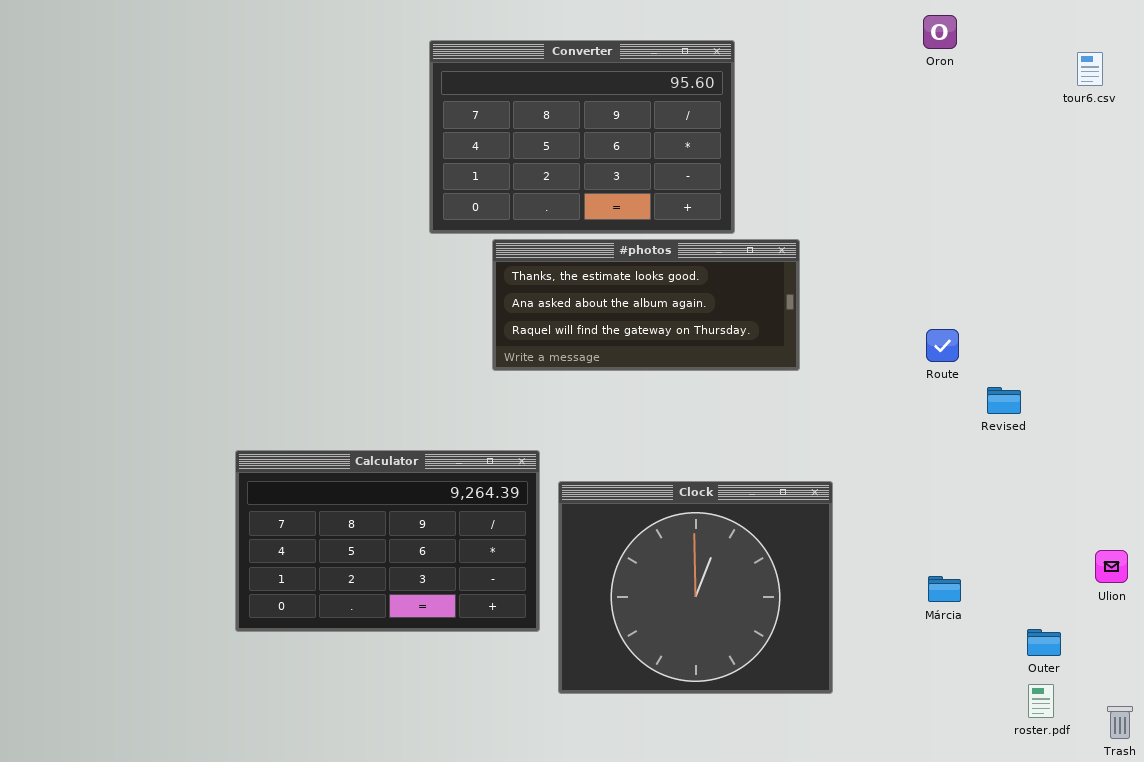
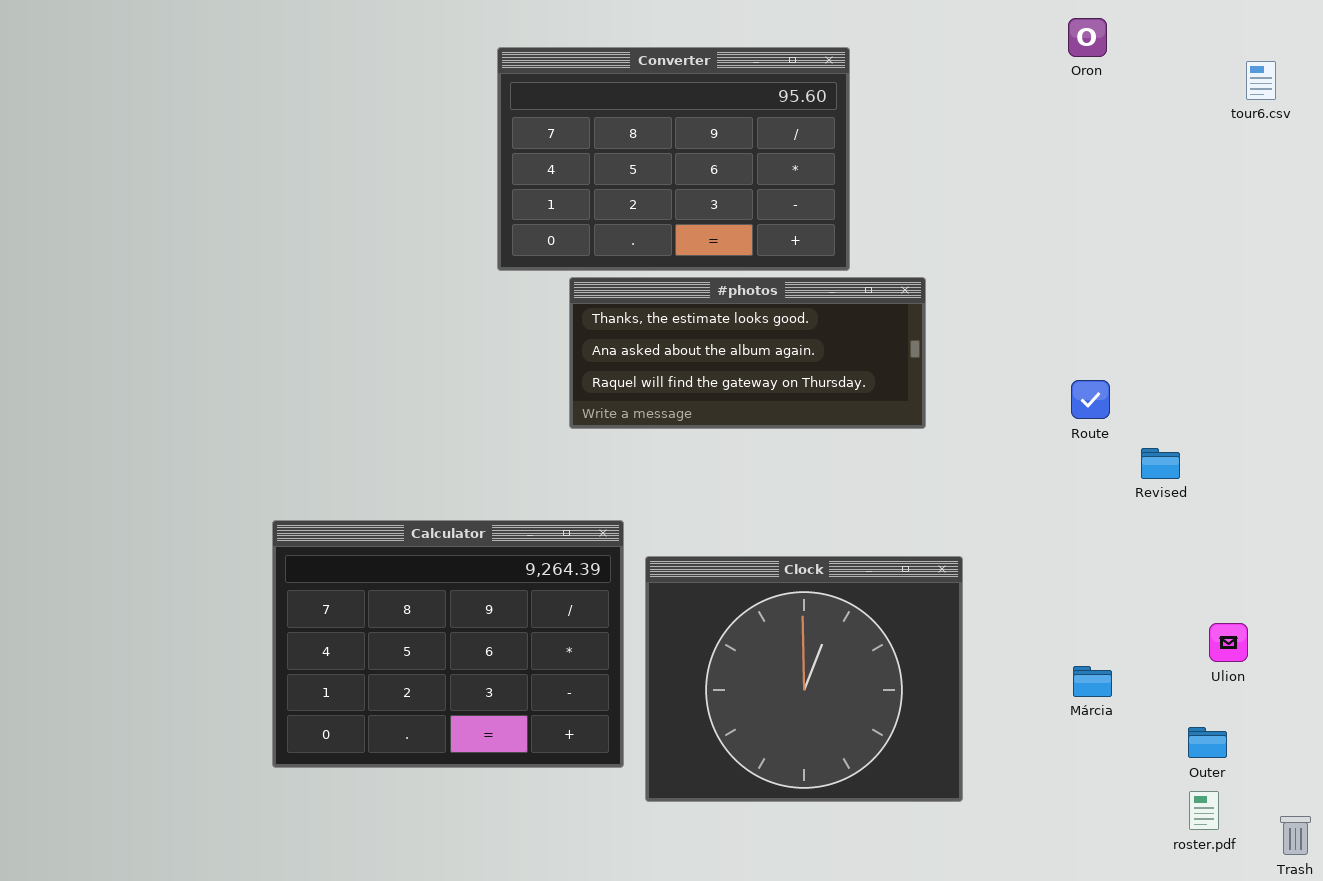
Calculator: [235,450,540,632] -> [272,520,624,768], resized
Ulion: [1095,550,1128,583] -> [1209,623,1248,662], moved

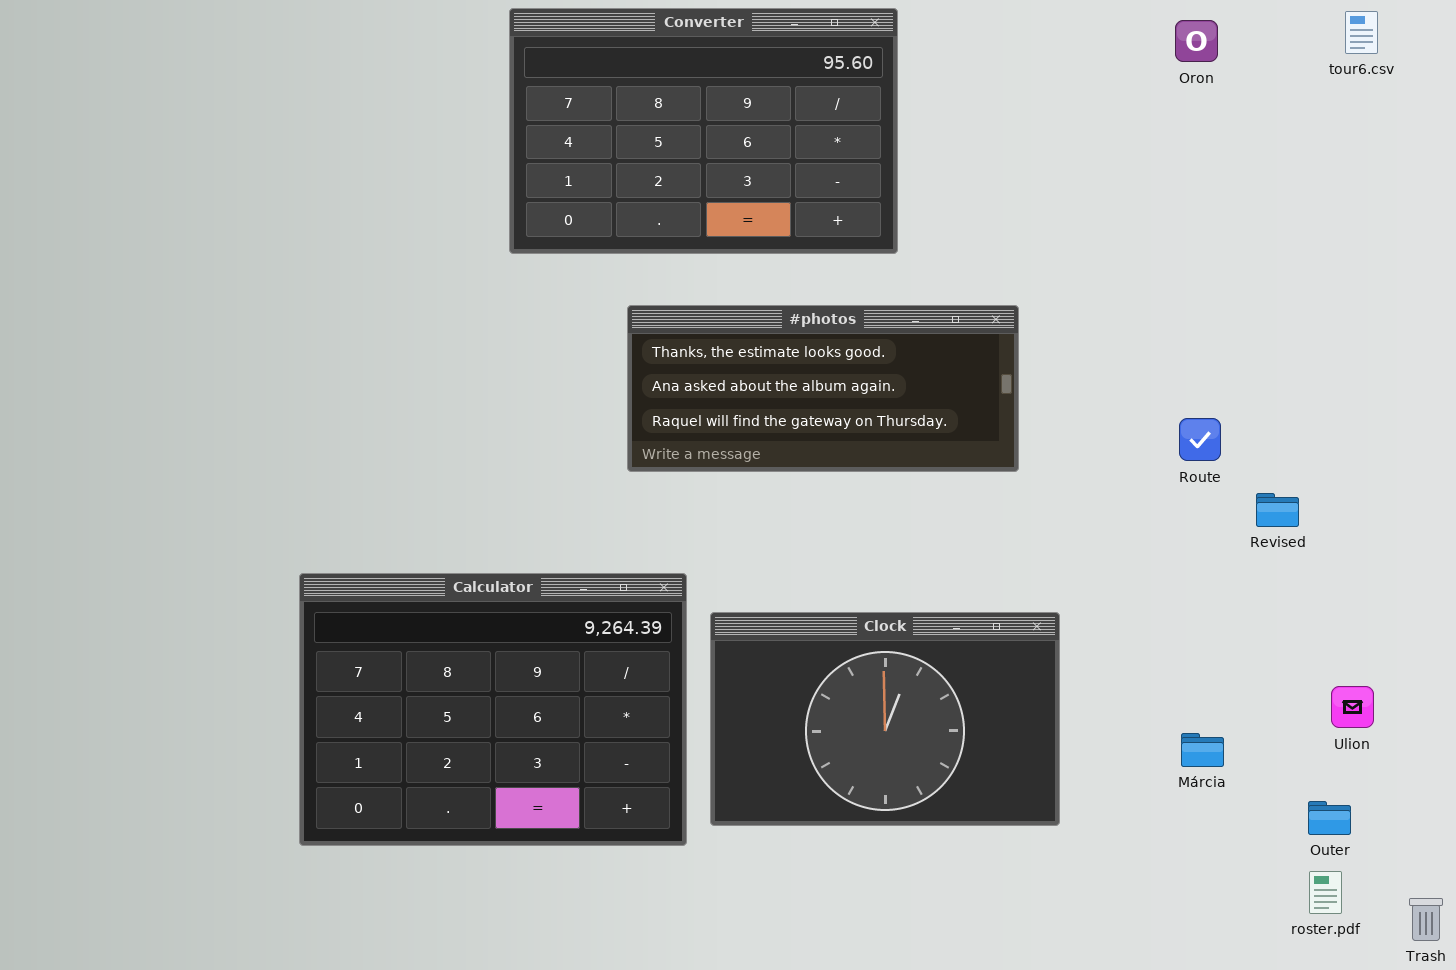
Converter: [497,47,850,271] -> [509,8,898,254], moved
tour6.csv: [1246,61,1276,100] -> [1345,11,1378,54], moved
Clock: [645,556,963,802] -> [710,612,1060,826], resized

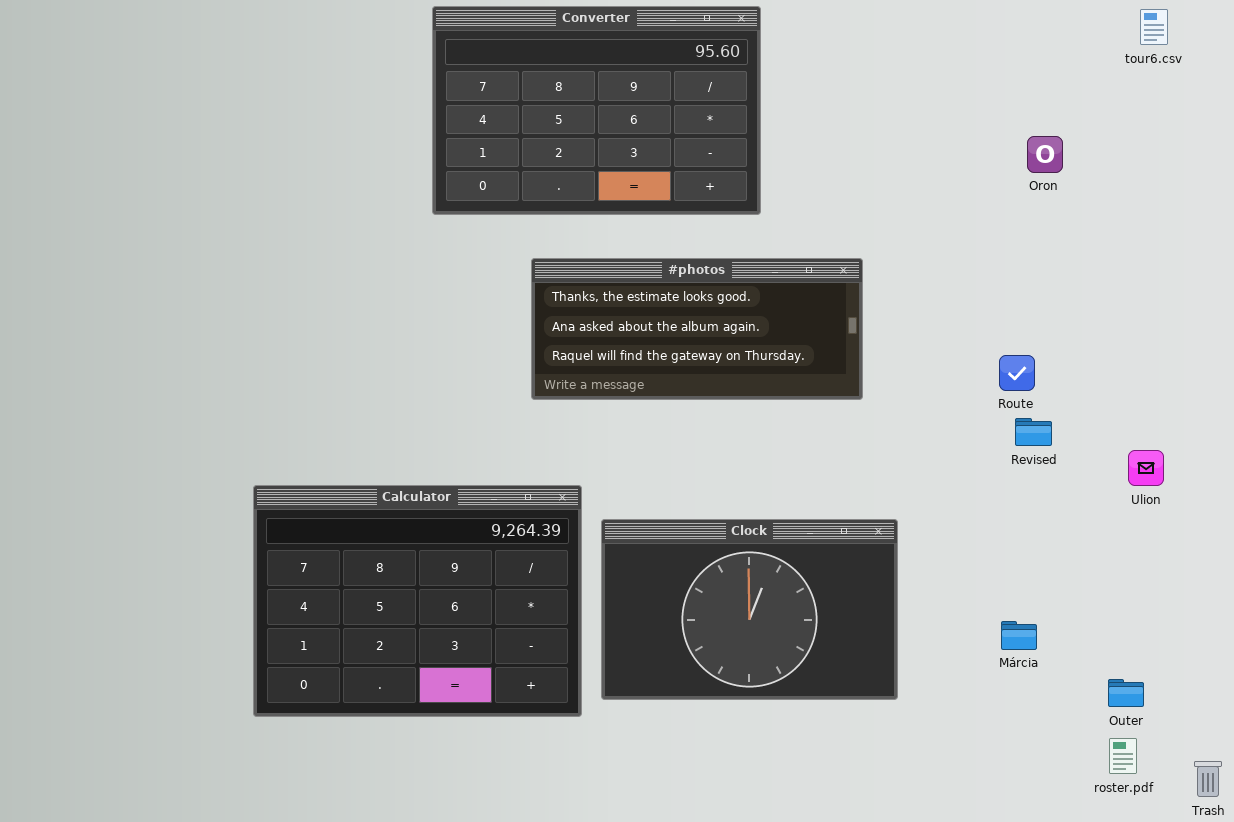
Oron: [1175,20,1218,62] -> [1027,136,1063,173], moved
Revised: [1256,493,1299,527] -> [1015,418,1052,446], moved
Ulion: [1331,686,1374,728] -> [1128,450,1164,486], moved

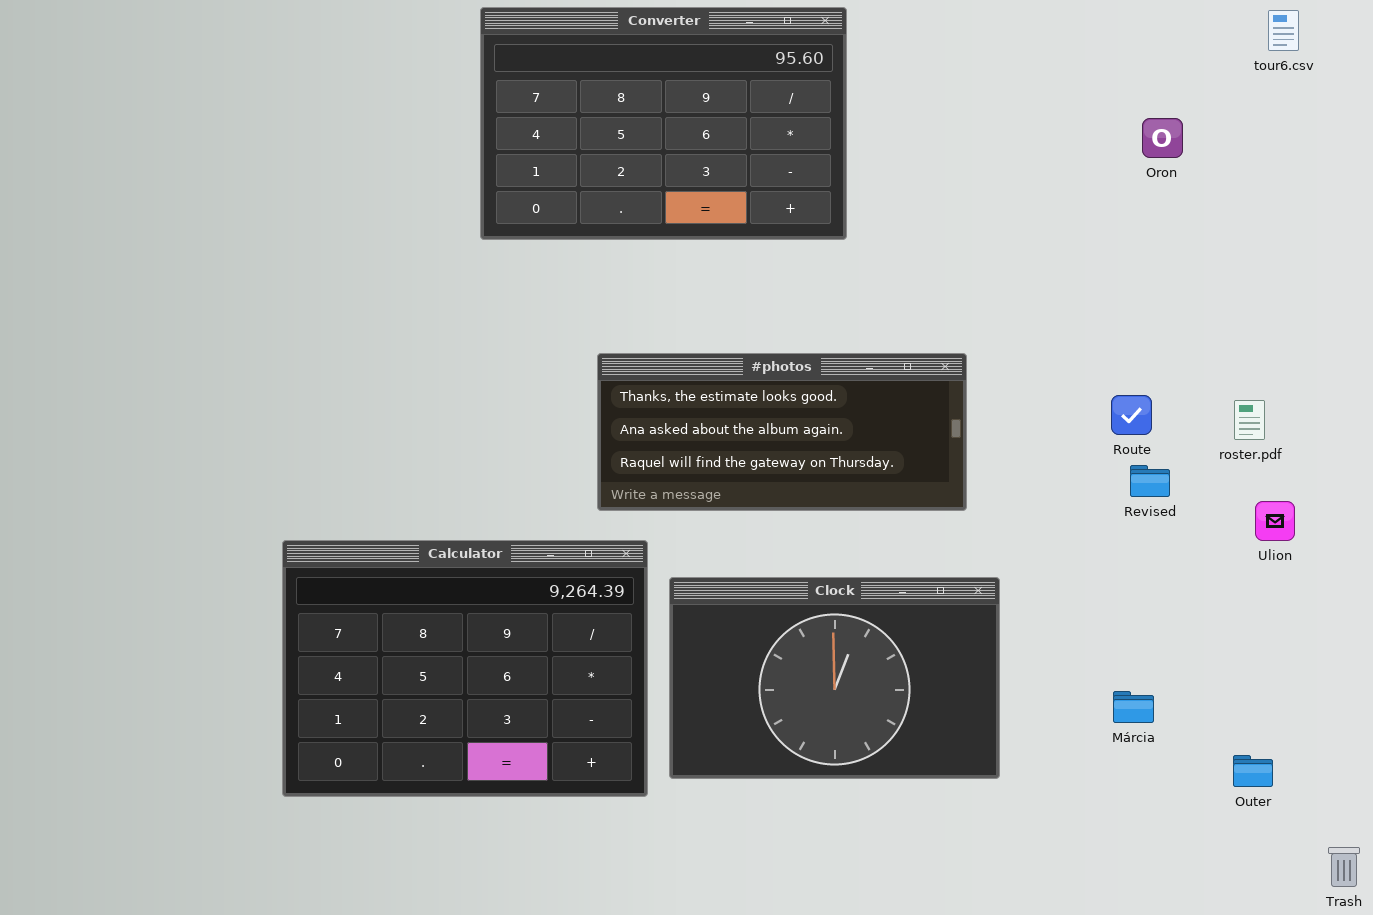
Oron: [1027,136,1063,173] -> [1142,118,1183,158], moved
#photos: [531,258,863,400] -> [597,353,967,511], moved
roster.pdf: [1109,738,1137,774] -> [1234,400,1265,440], moved

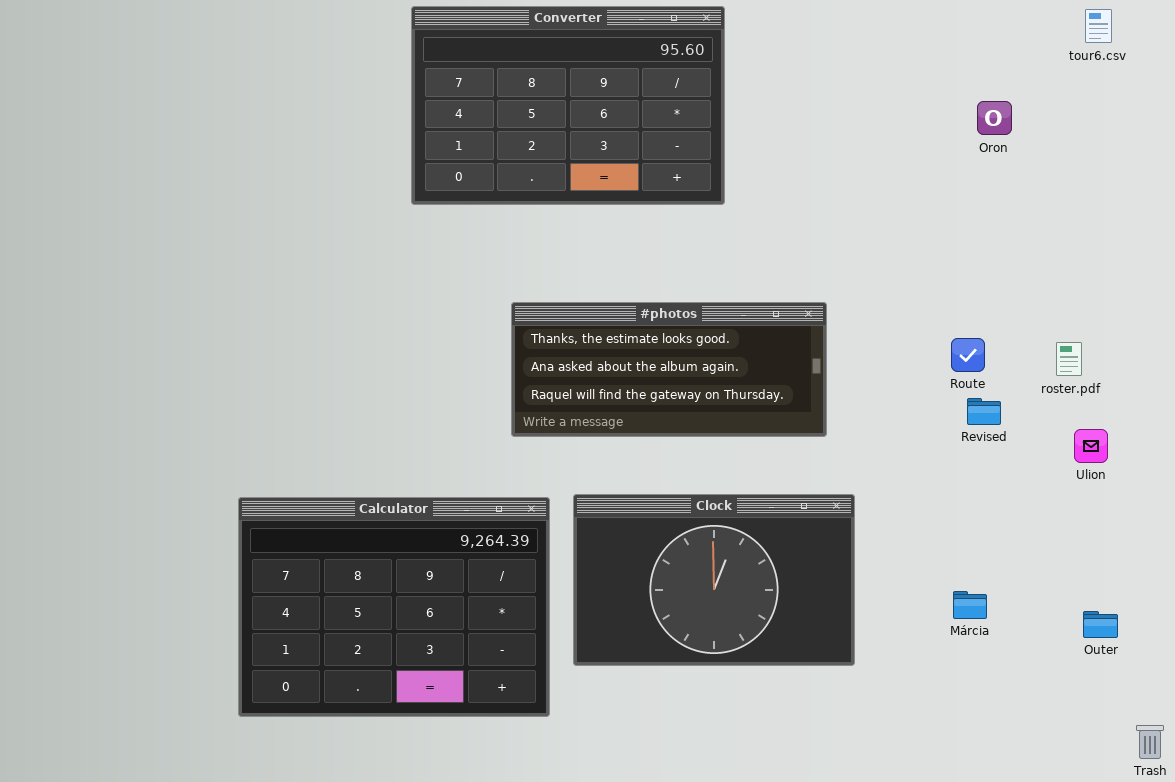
Calculator: [282,540,648,797] -> [238,497,550,717], moved
Outer: [1233,755,1273,787] -> [1083,611,1118,638], moved

